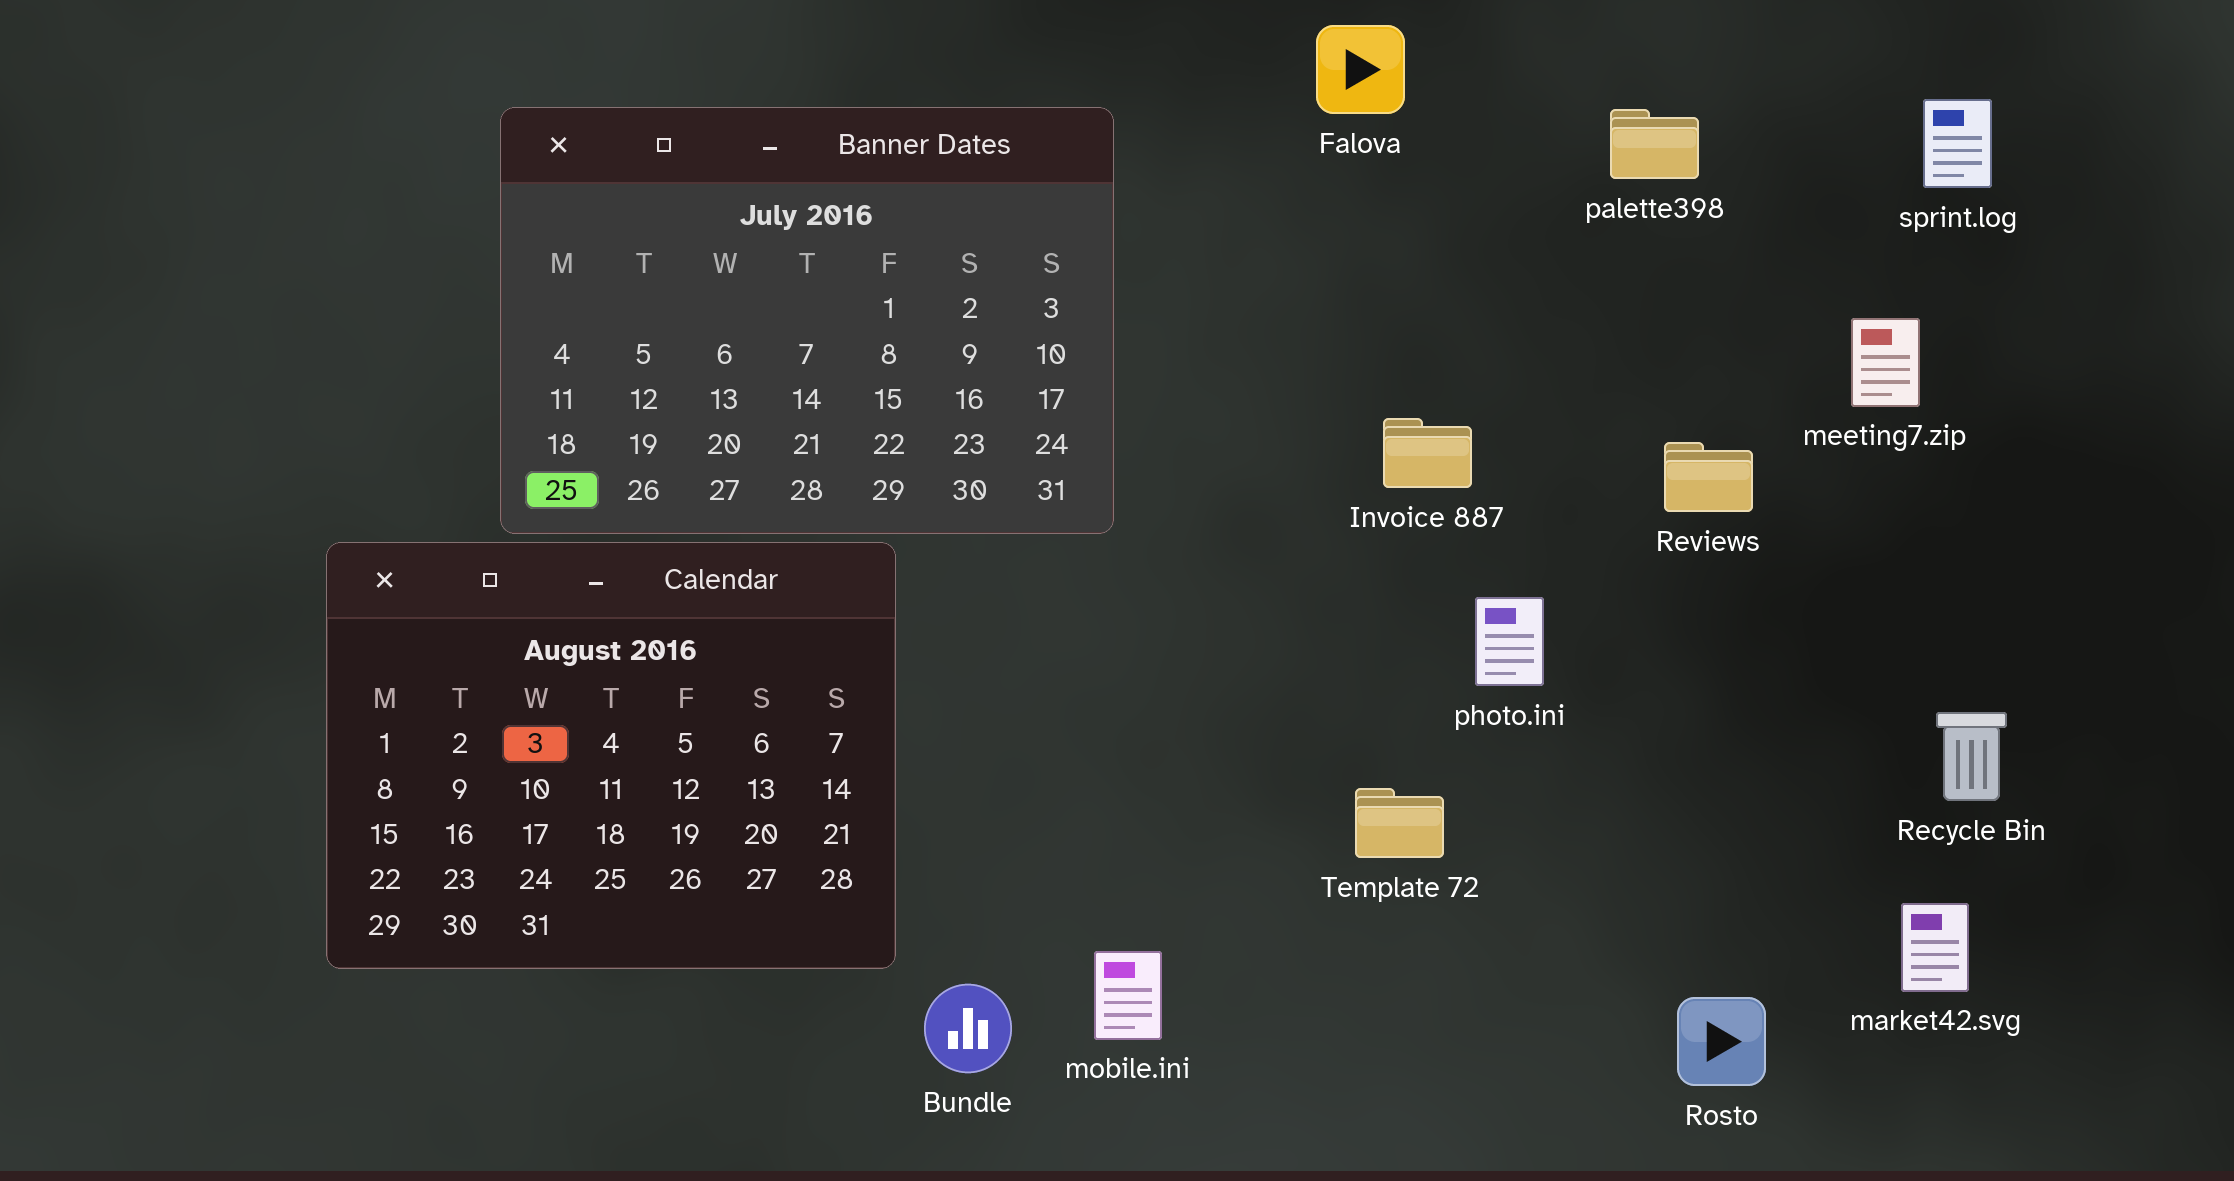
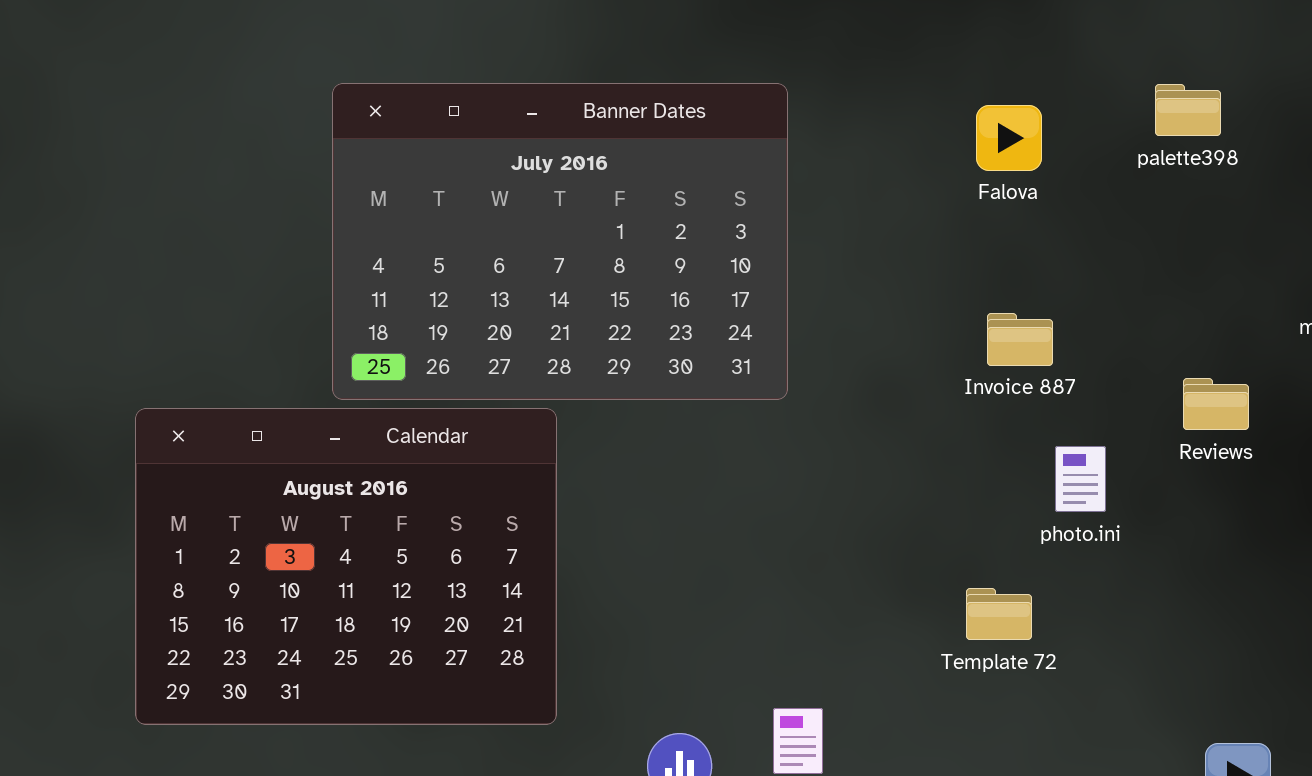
Falova: [1316,25,1405,114] -> [976,105,1042,171], moved
Reviews: [1664,442,1753,512] -> [1183,378,1249,430], moved
Calendar: [326,542,896,969] -> [135,408,557,725], moved

